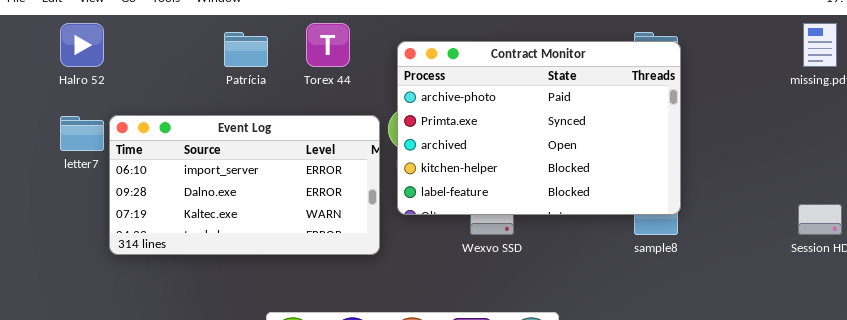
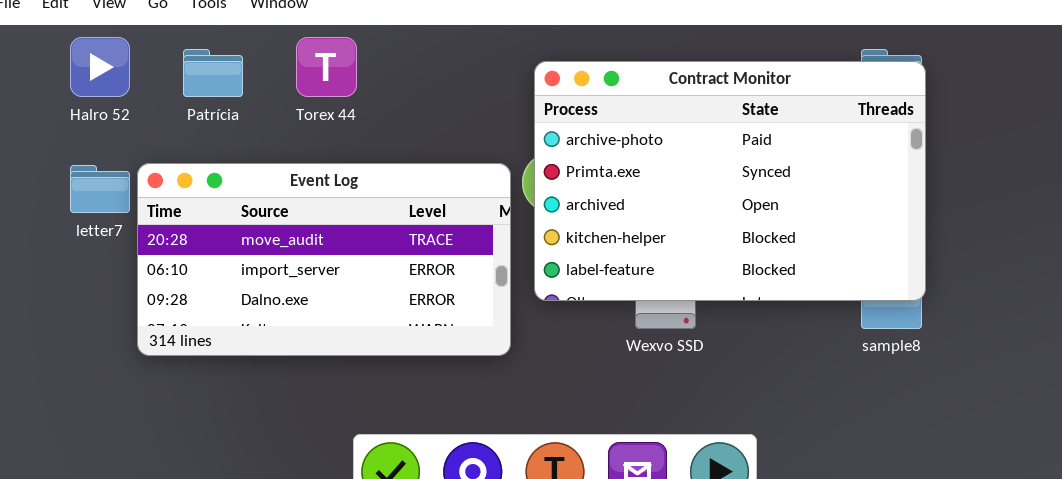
Torex 44: [306,23,350,67] -> [296,37,357,97], moved
Patrícia: [224,32,268,67] -> [183,49,243,97], moved
Event Log: [109,115,380,255] -> [137,163,511,356], scrolled up 1 row

